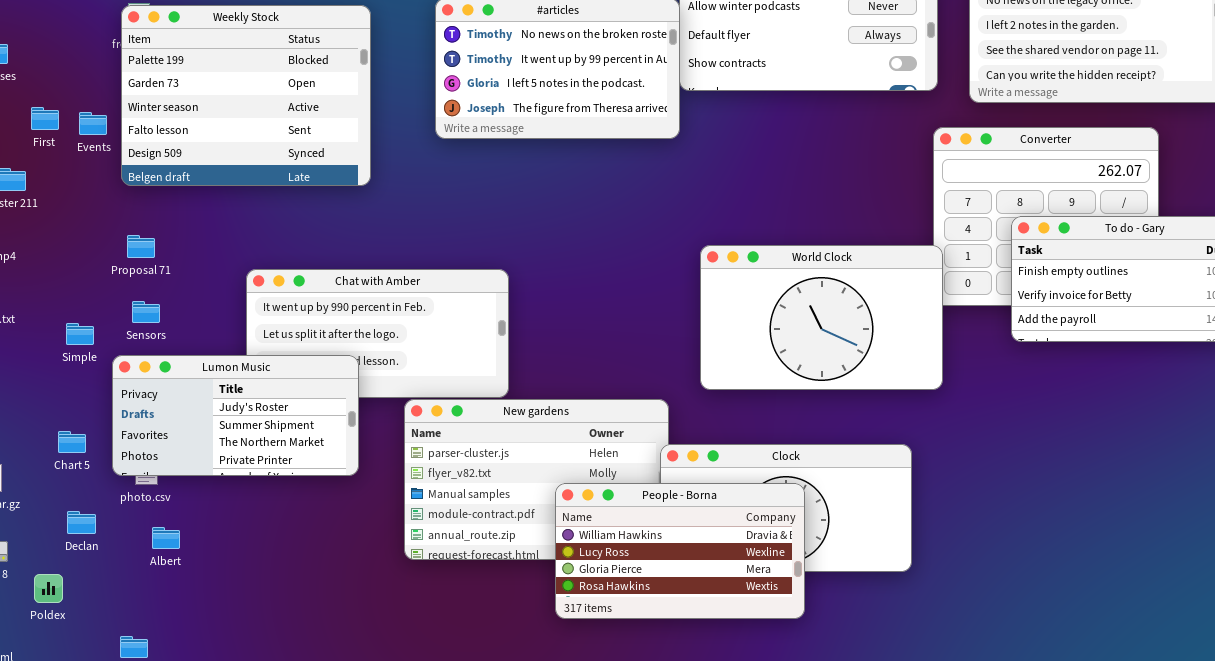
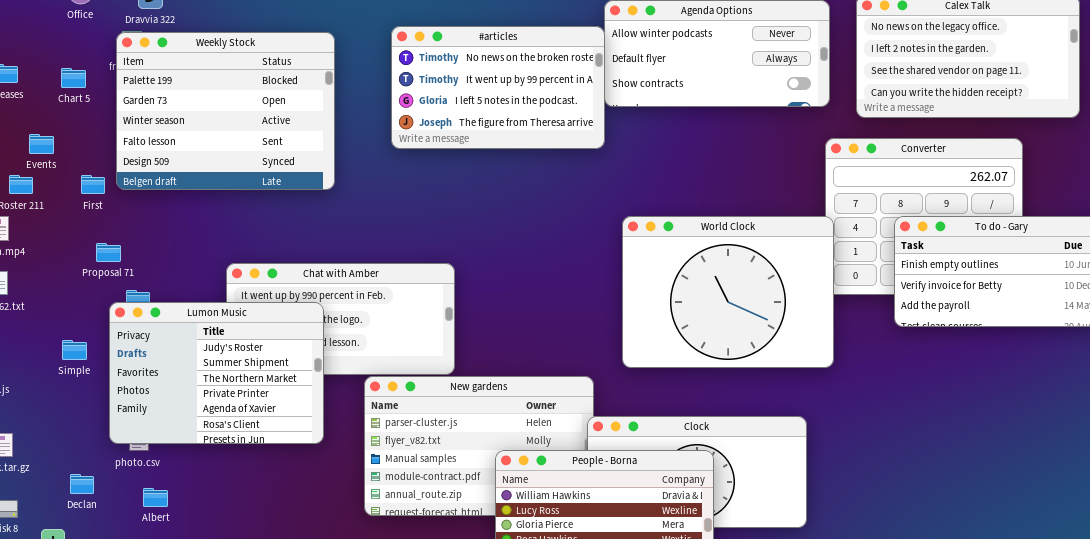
First: [31,107,59,130] -> [81,175,105,194], moved
Events: [79,112,107,135] -> [29,134,54,154], moved
Proposal 71: [127,235,155,258] -> [96,243,121,262], moved
World Clock: [700,245,943,390] -> [622,216,834,368], resized
Simple: [66,323,94,345] -> [62,340,87,360], moved
Lumon Music: [112,355,359,476] -> [109,302,324,444], resized
Chart 5: [58,431,86,453] -> [61,68,86,88], moved

